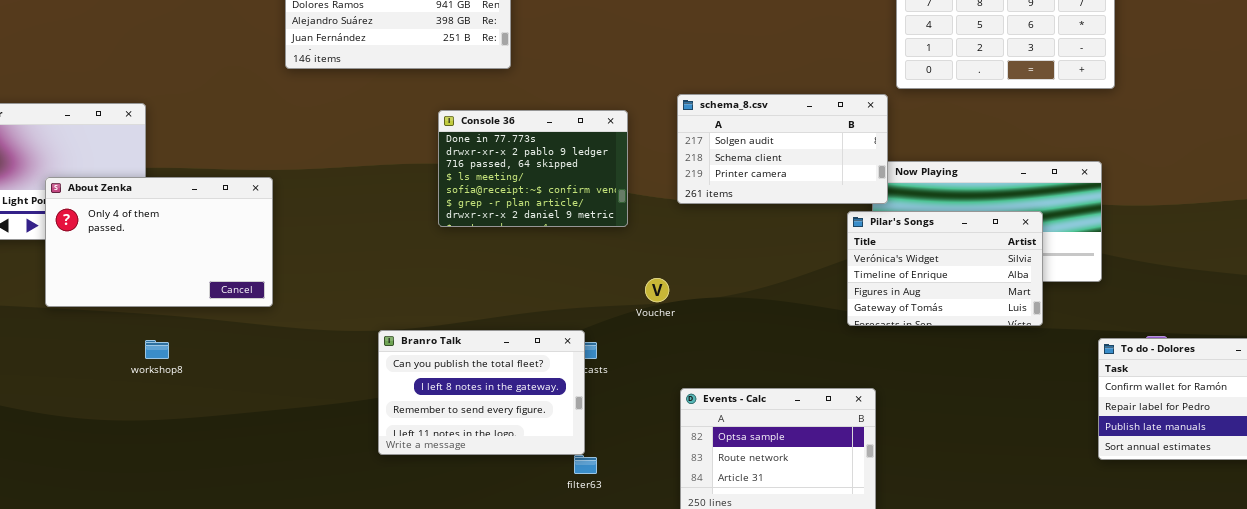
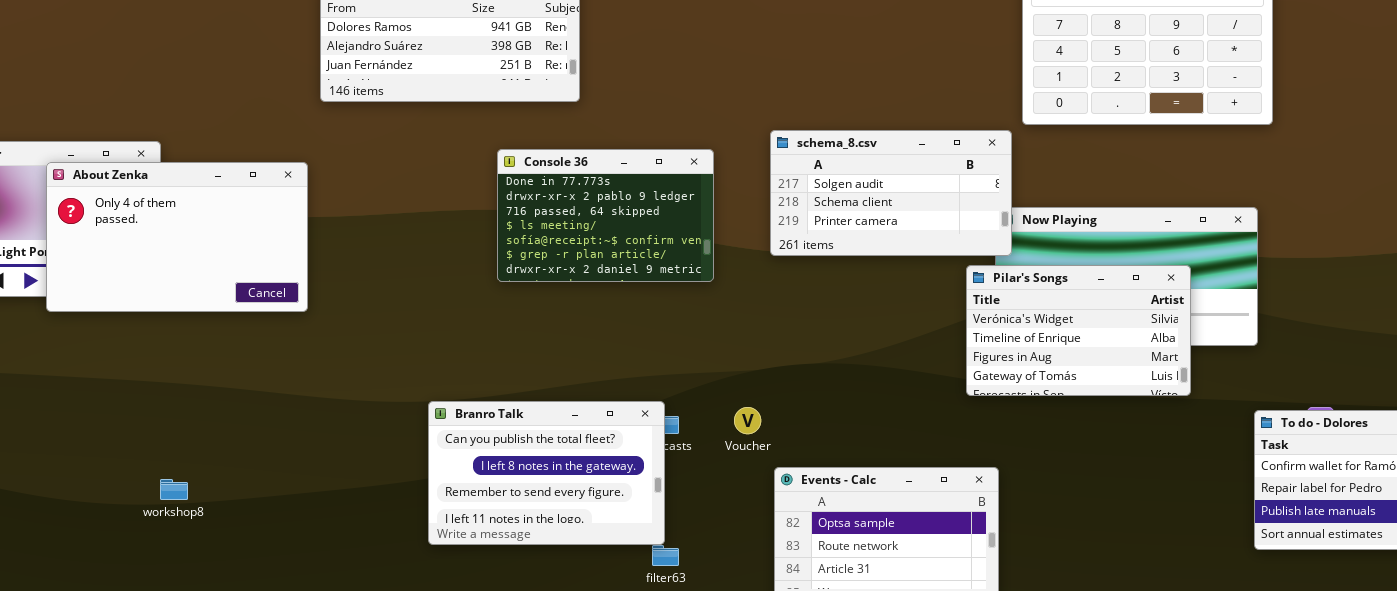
About Zenka: [45,177,273,307] -> [46,162,308,312], moved
Voucher: [645,278,669,302] -> [734,407,761,434], moved
workshop8: [145,340,169,359] -> [160,479,188,500], moved

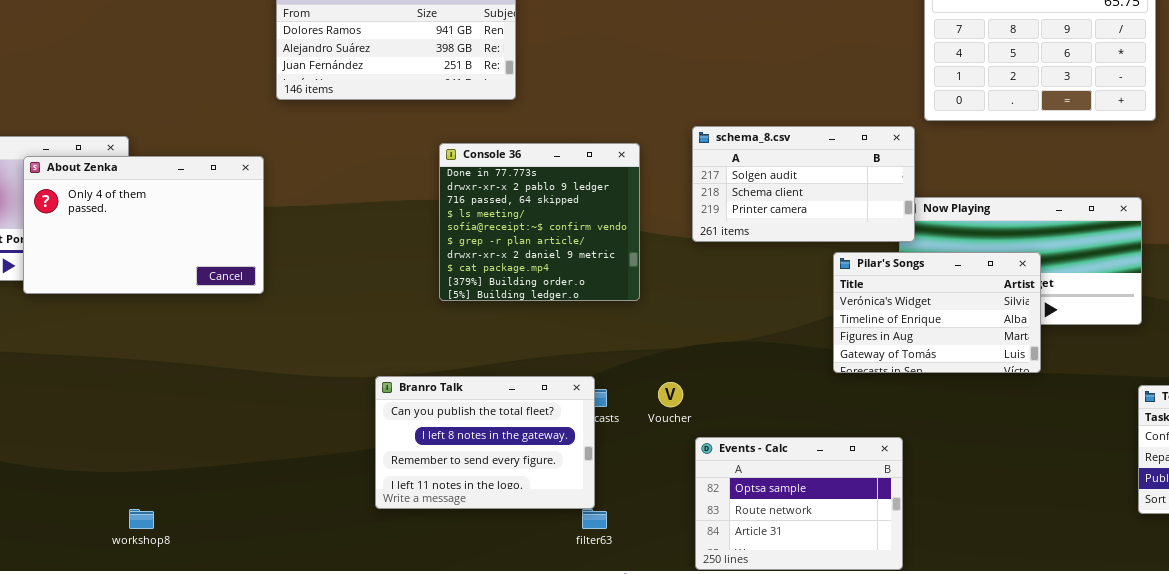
Console 36: [497,149,714,282] -> [439,143,640,301], resized
Pilar's Songs: [966,265,1191,396] -> [833,252,1041,373], moved
workshop8: [160,479,188,500] -> [129,509,154,529], moved

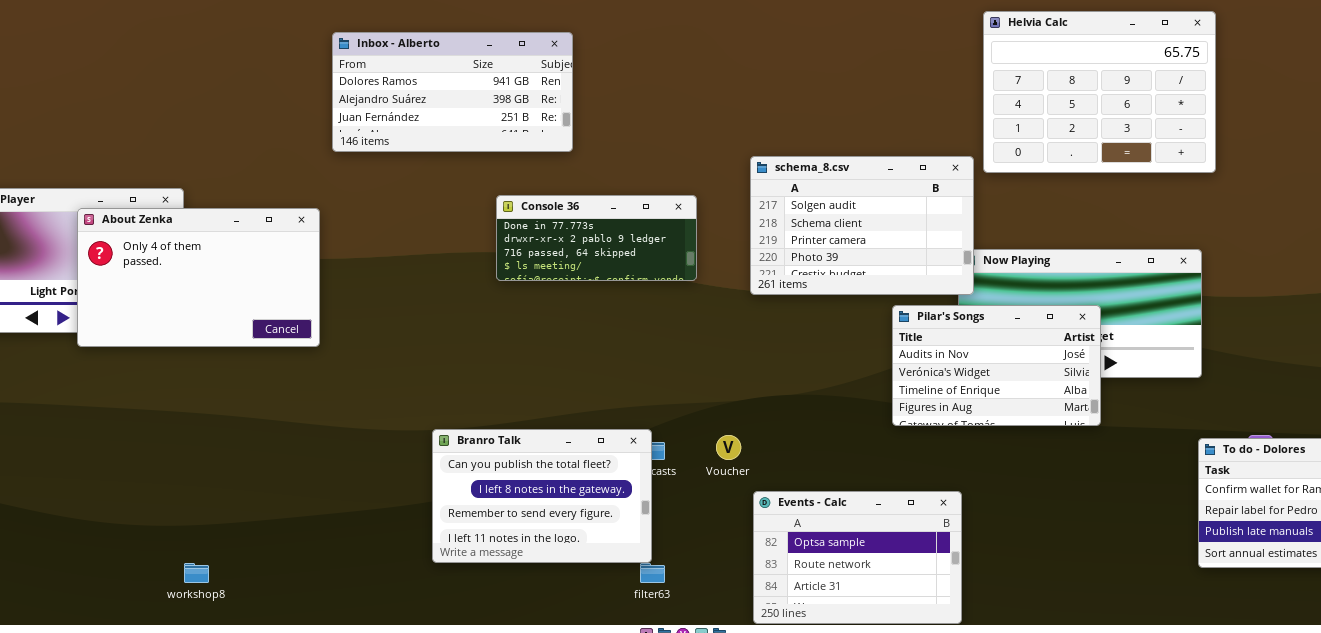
schema_8.csv: [692,126,915,242] -> [750,156,974,295], resized
Console 36: [439,143,640,301] -> [496,195,697,281], resized
Pilar's Songs: [833,252,1041,373] -> [892,305,1101,426], scrolled up 1 row

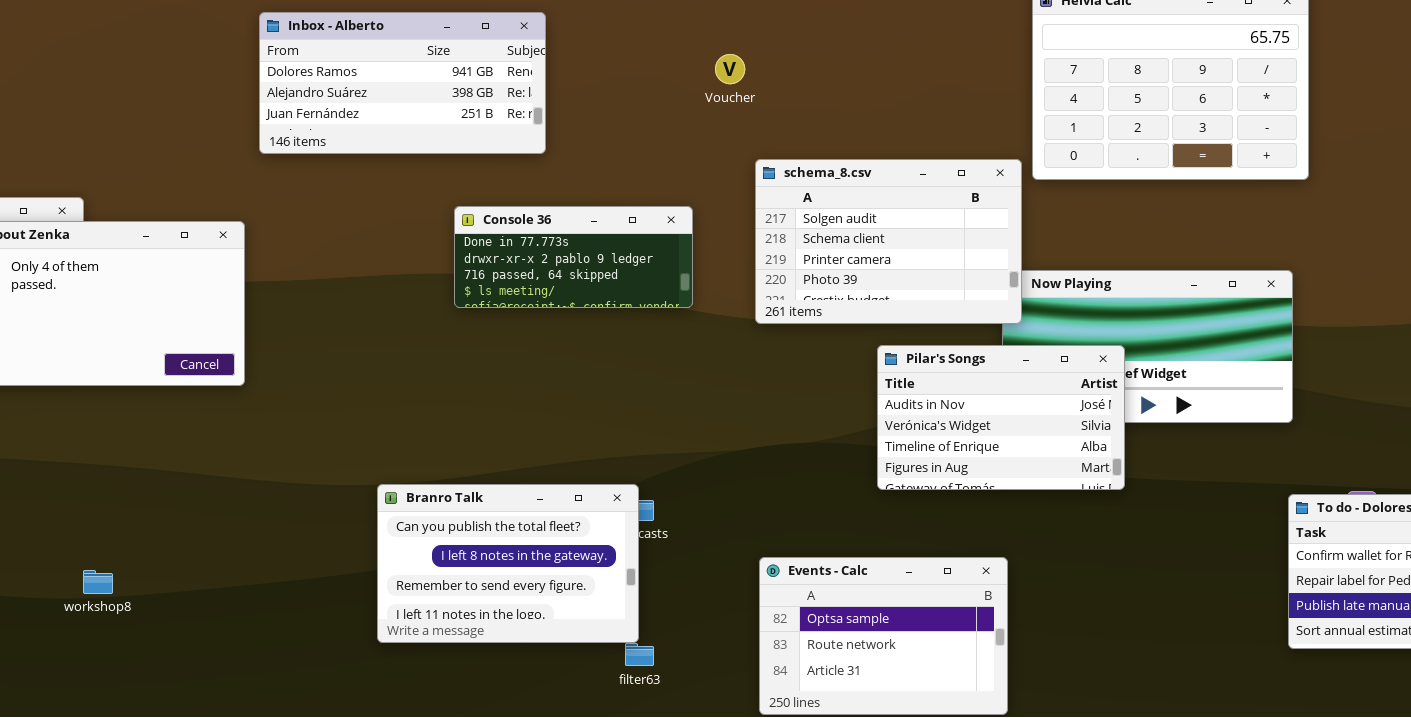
Pilar's Songs: [892,305,1101,426] -> [877,345,1125,490], moved
Voucher: [716,435,741,460] -> [715,54,745,84], moved
workshop8: [184,563,209,583] -> [83,570,113,594], moved

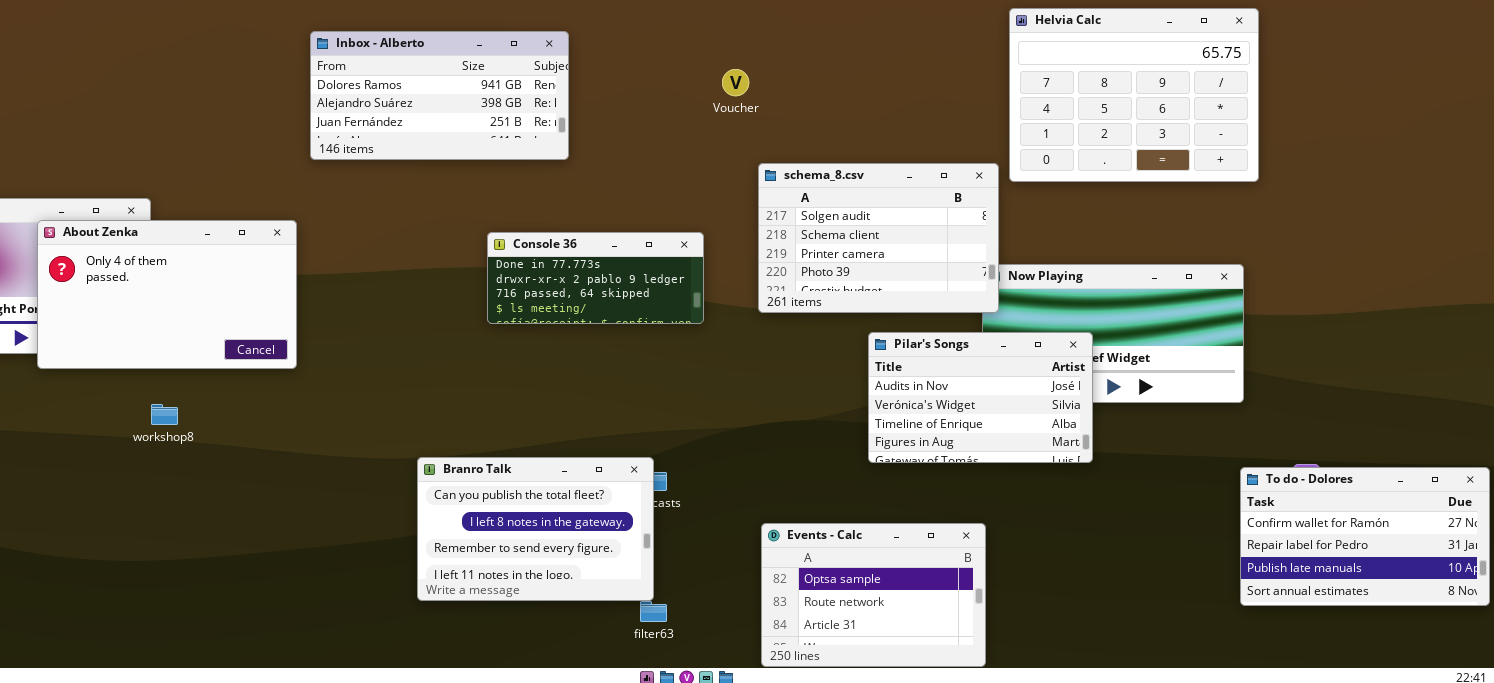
Console 36: [454,206,693,308] -> [487,232,704,324], moved
workshop8: [83,570,113,594] -> [151,404,178,425], moved

